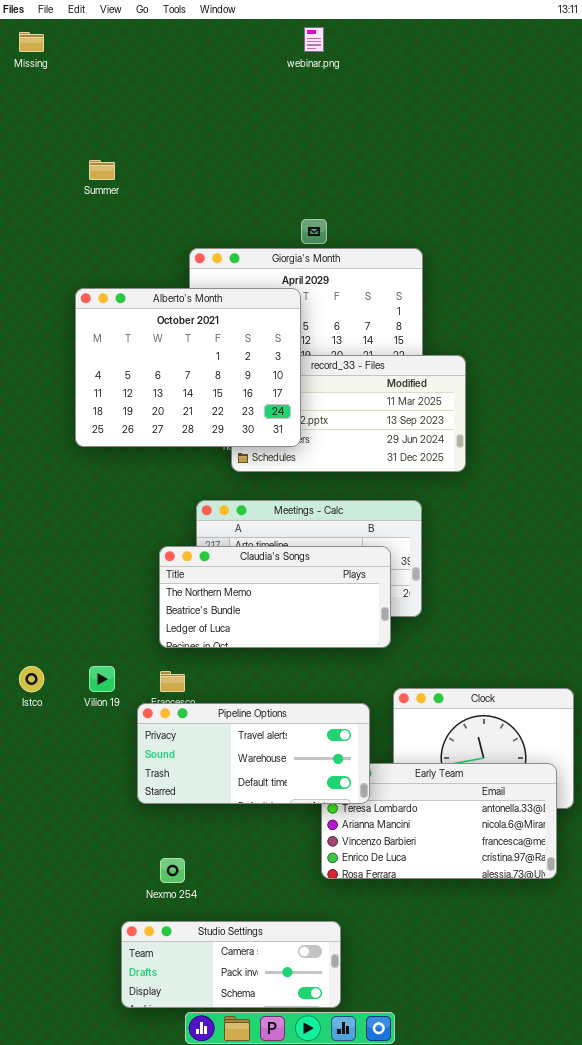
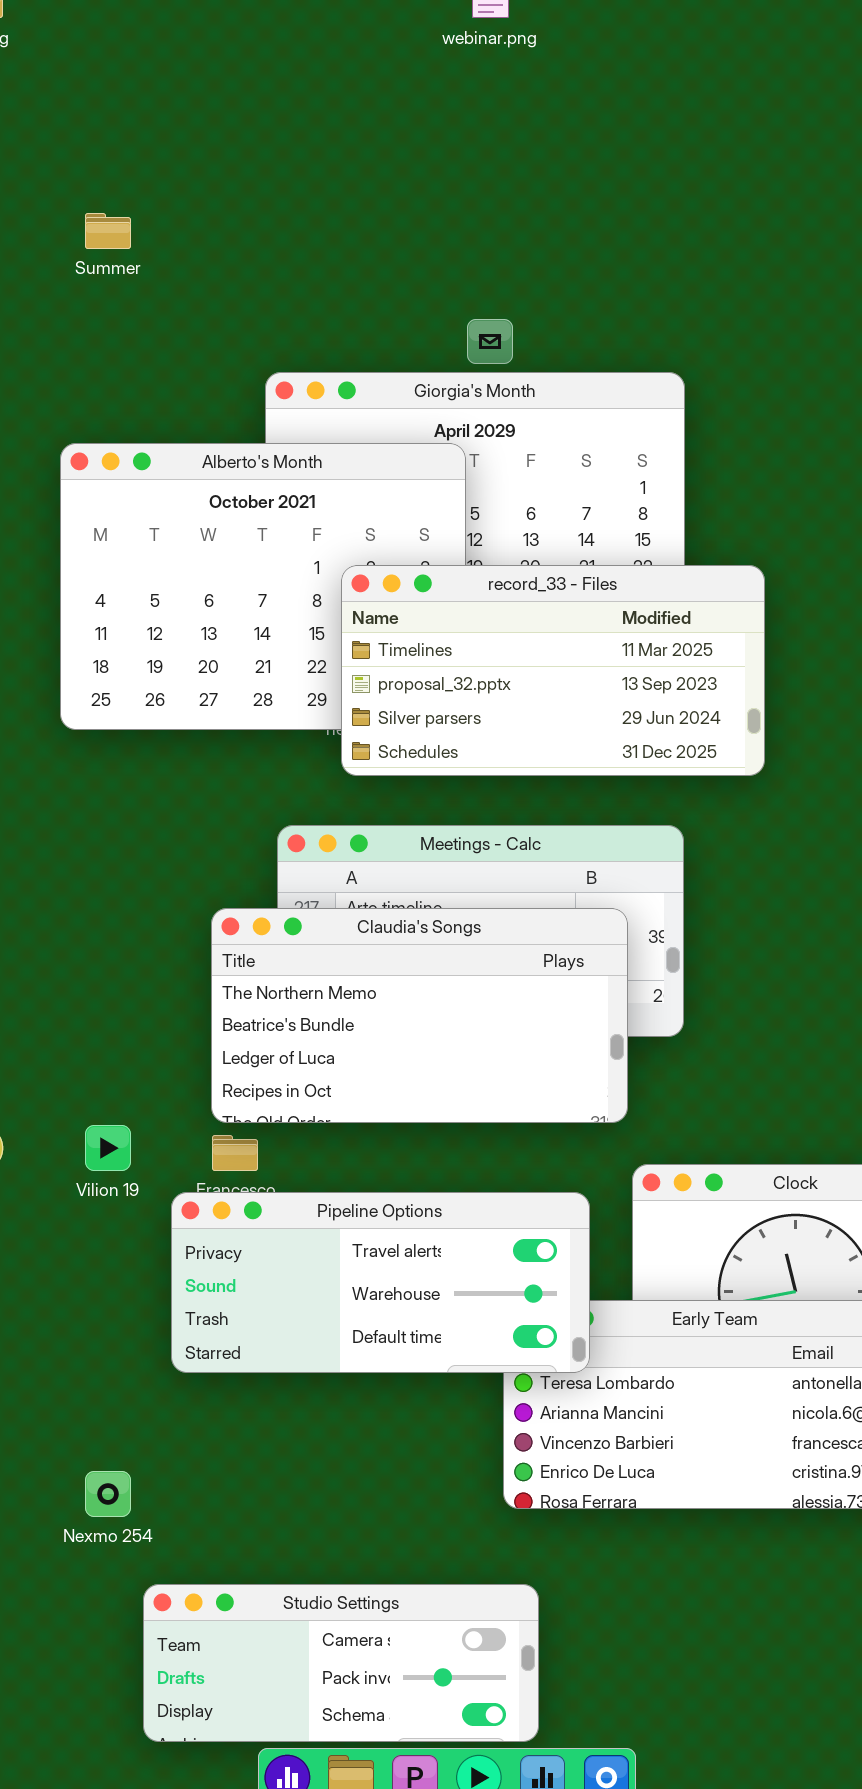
record_33 - Files: [231,355,466,472] -> [341,565,765,776], raised
Claudia's Songs: [159,546,391,648] -> [211,908,628,1123], resized
Nexmo 254: [160,858,185,883] -> [85,1471,131,1517], moved

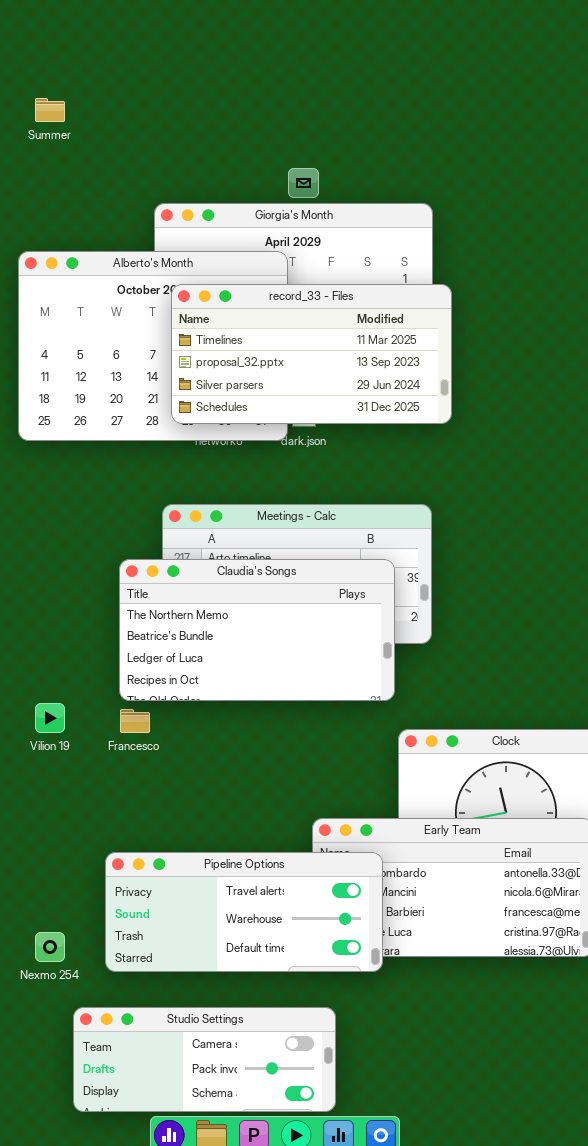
record_33 - Files: [341,565,765,776] -> [171,284,452,424], moved
Pipeline Options: [171,1192,590,1373] -> [105,852,383,972], moved

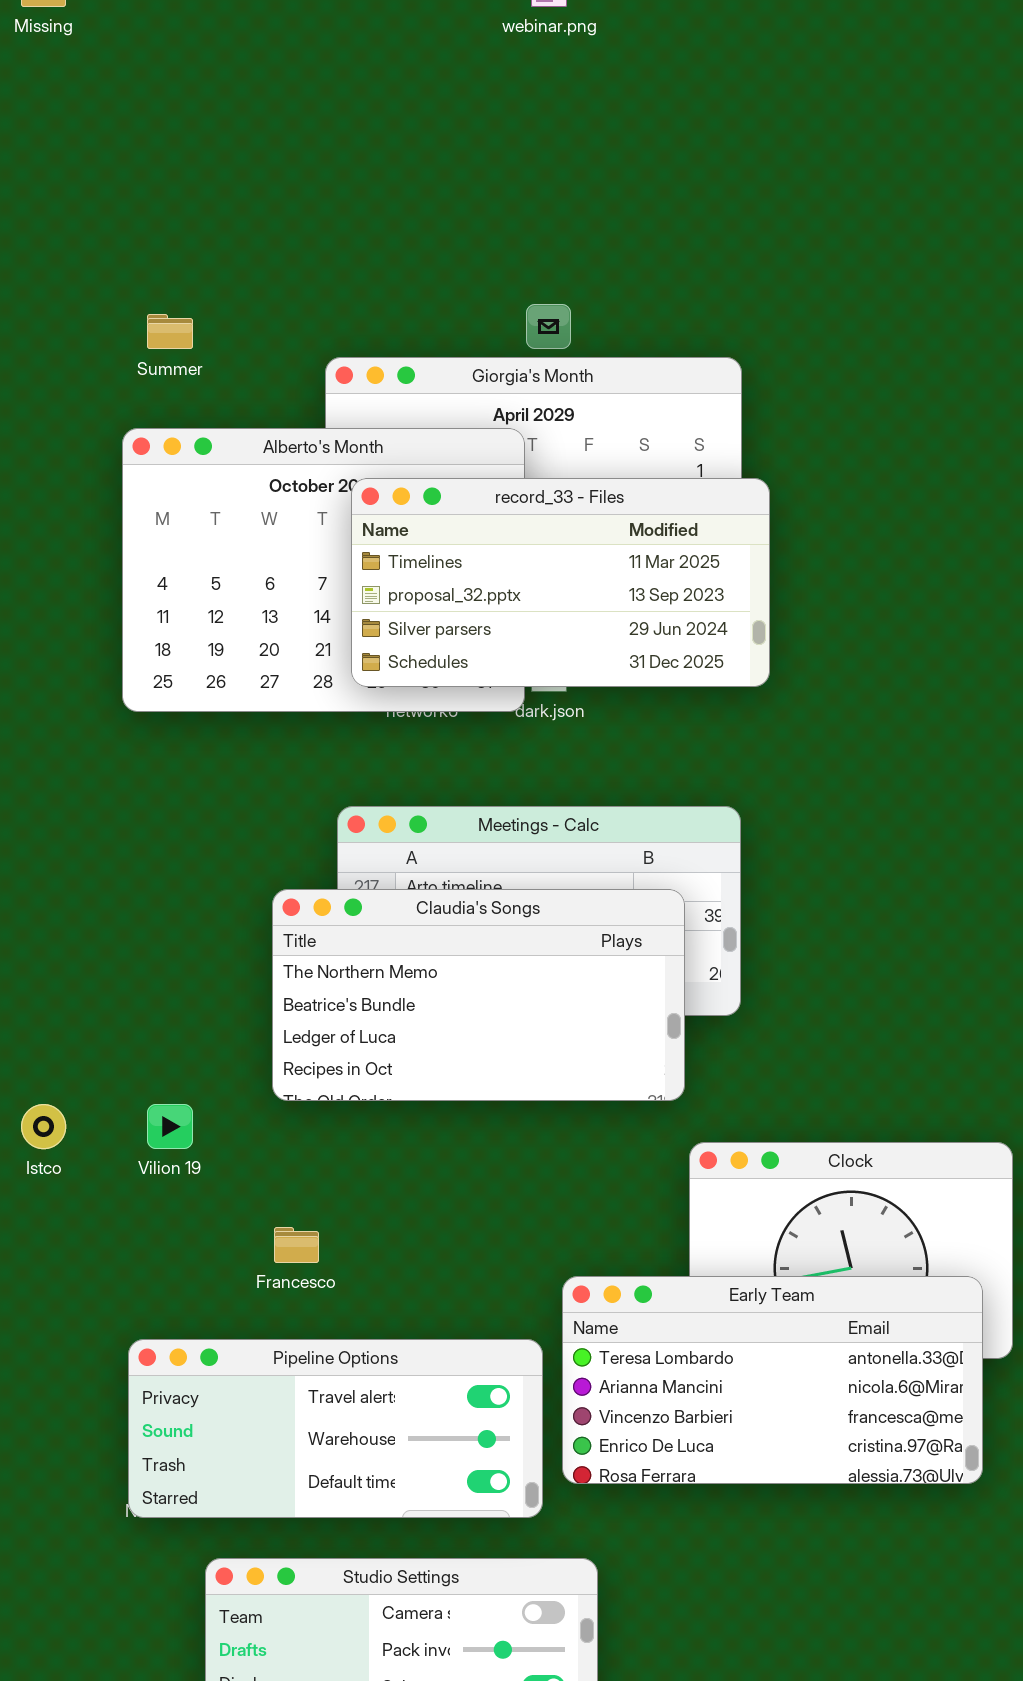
Summer: [35,98,65,122] -> [147,314,193,349], moved
Francesco: [120,709,150,733] -> [274,1227,319,1263], moved
Pipeline Options: [105,852,383,972] -> [128,1339,543,1518], moved

